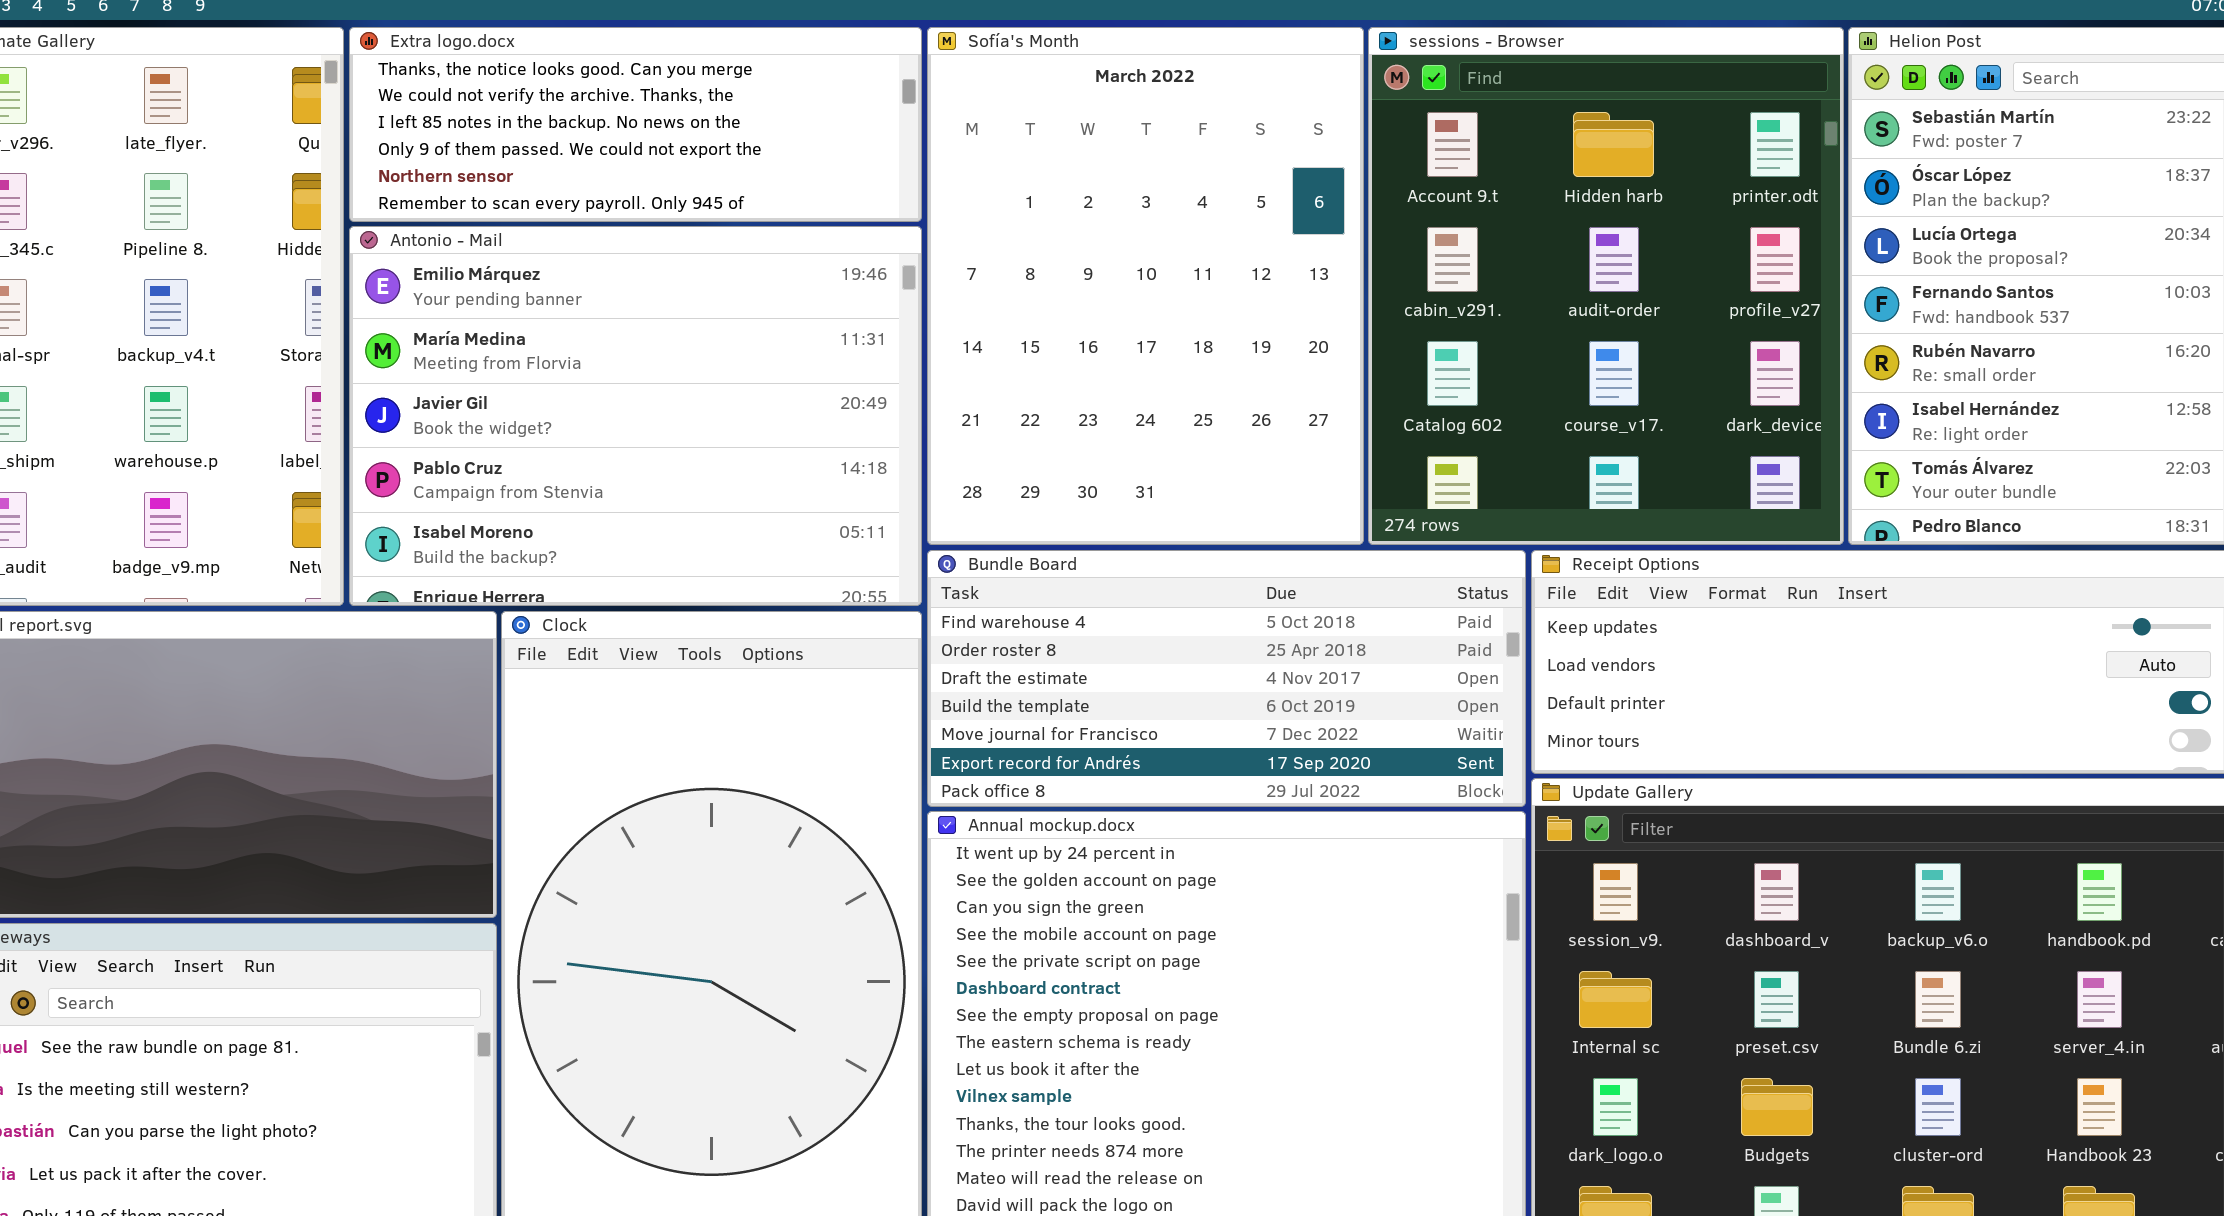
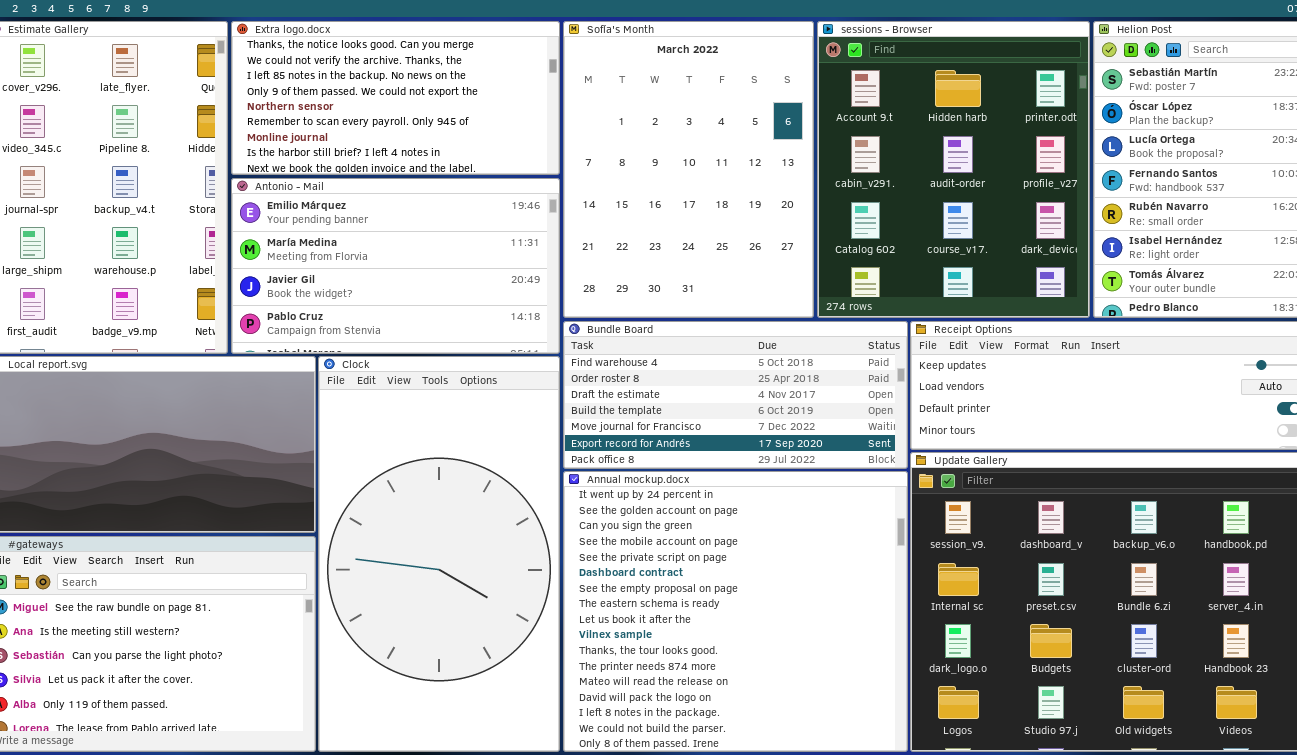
Extra logo.docx: [349,27,922,222] -> [231,21,560,175], resized
Antonio - Mail: [349,226,922,606] -> [231,178,560,354], resized

